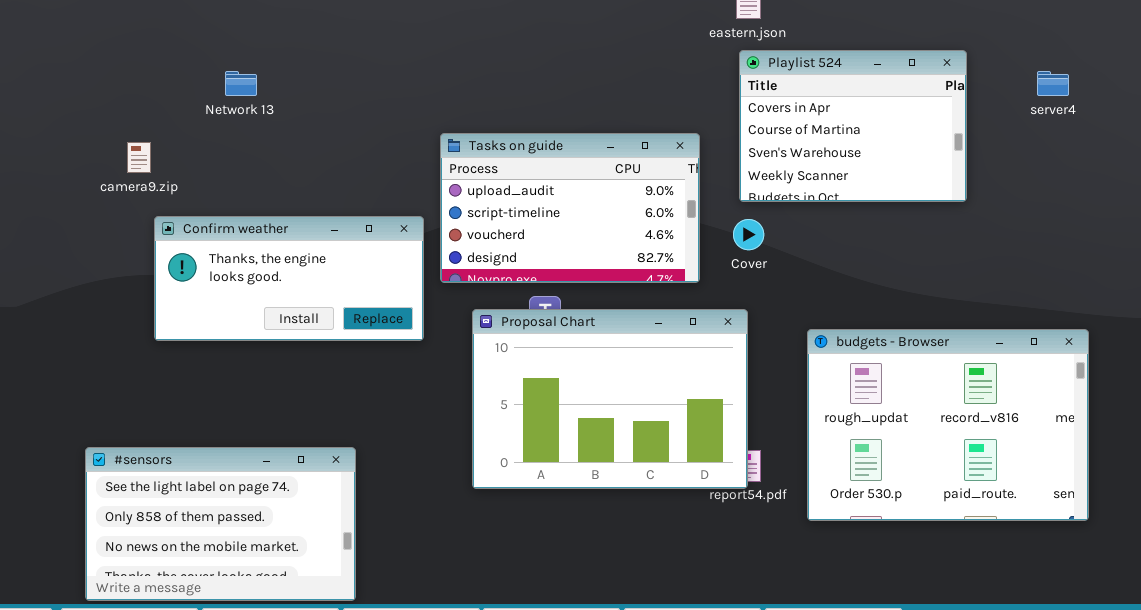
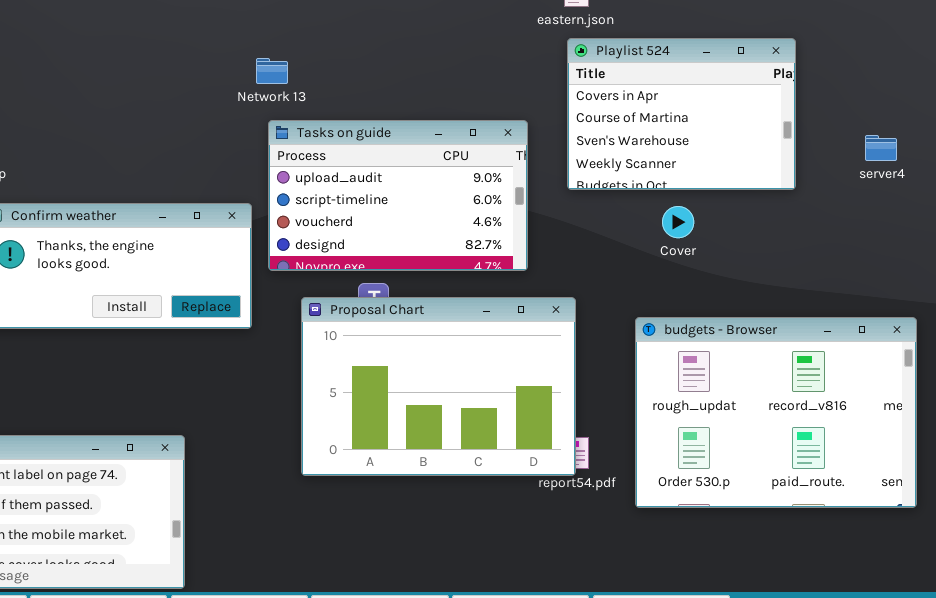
Network 13: [225,71,257,96] -> [256,58,288,84], moved
server4: [1037,71,1069,96] -> [865,135,897,161], moved
Cover: [733,219,764,250] -> [662,206,694,238], moved

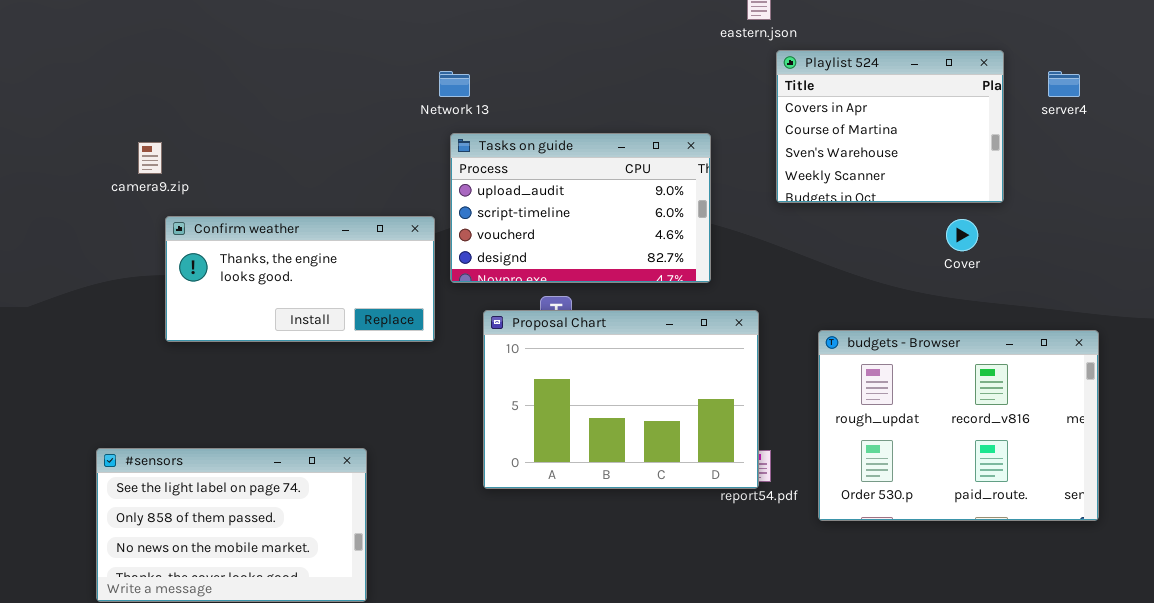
Playlist 524: [567,38,796,190] -> [776,50,1004,203], moved
server4: [865,135,897,161] -> [1048,71,1080,97], moved
Cover: [662,206,694,238] -> [946,219,978,251], moved

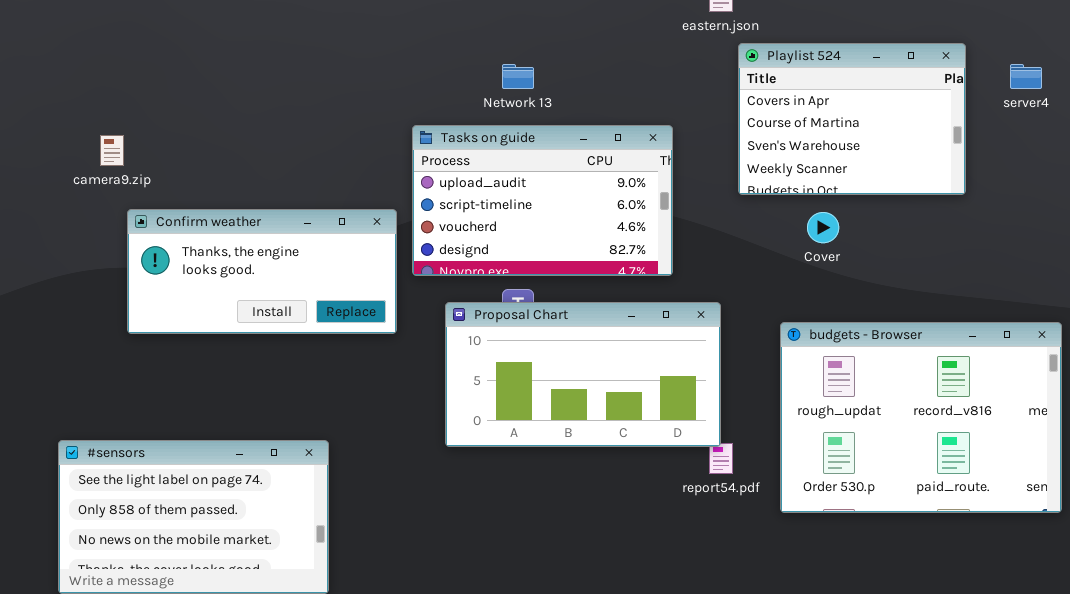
Network 13: [439,71,470,97] -> [502,64,534,89], moved
Cover: [946,219,978,251] -> [807,212,839,243], moved
Proposal Chart: [483,310,759,489] -> [445,302,721,447], resized

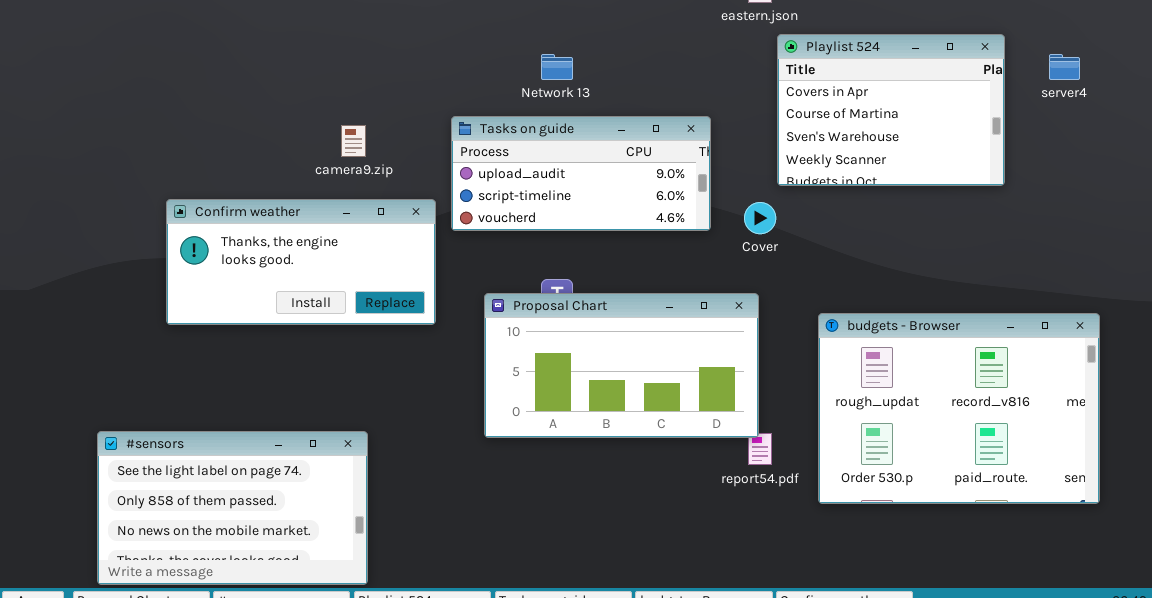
Tasks on guide: [412,125,673,276] -> [451,116,711,231], resized
camera9.zip: [100,135,124,166] -> [341,125,366,157], moved
Cover: [807,212,839,243] -> [744,202,776,234], moved

